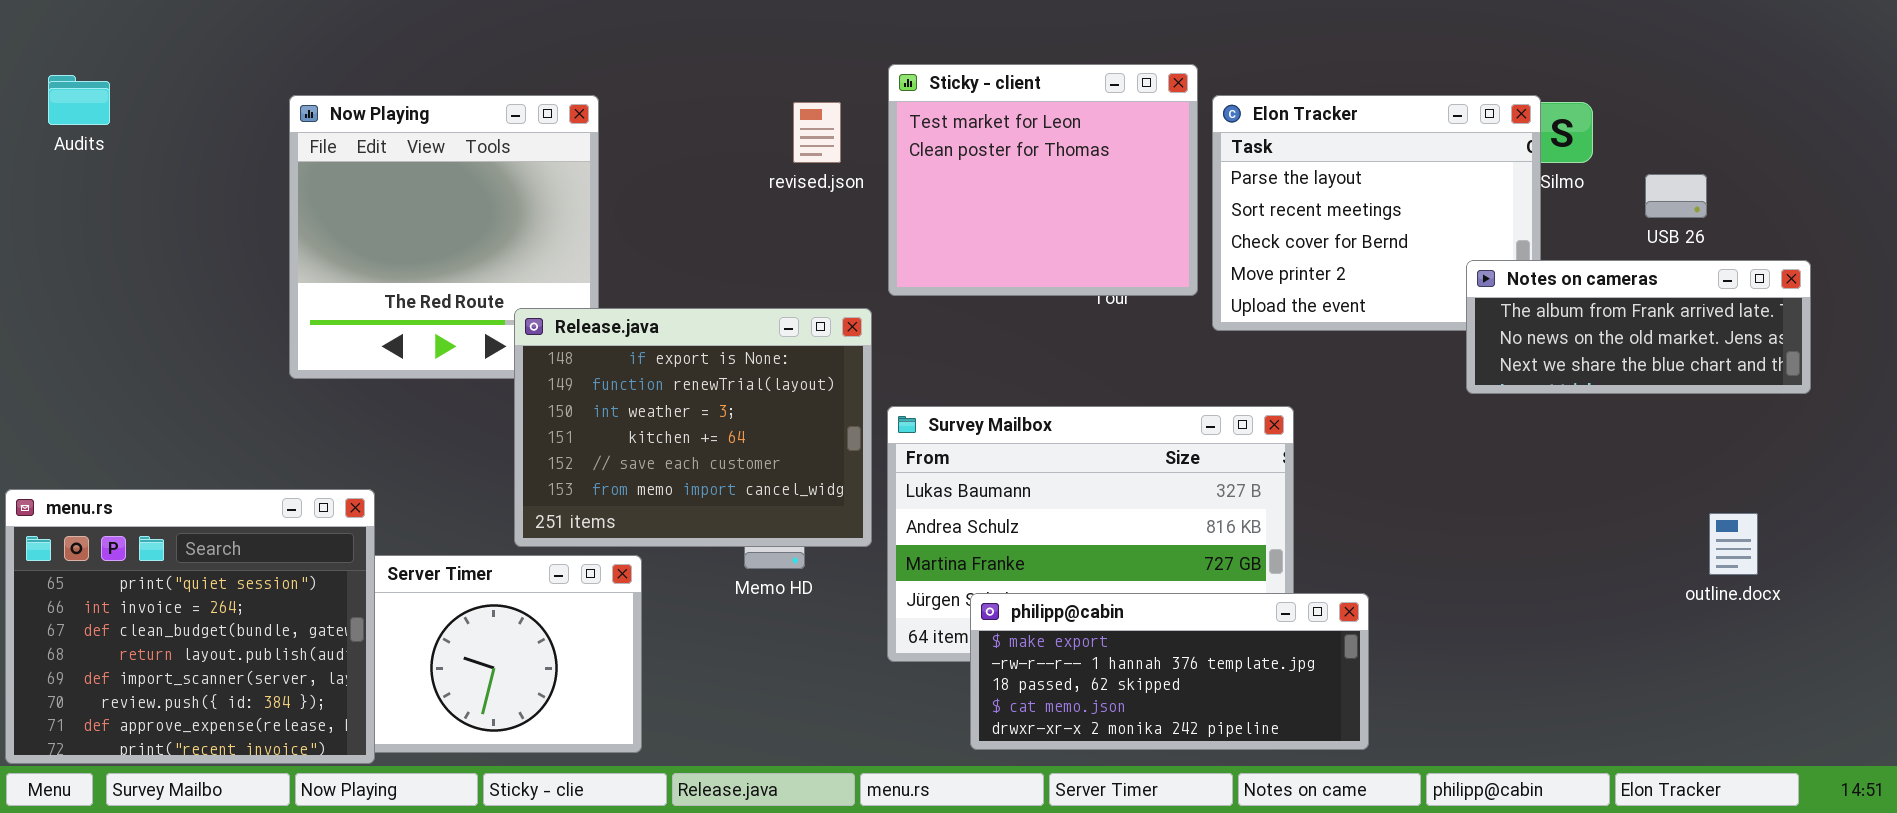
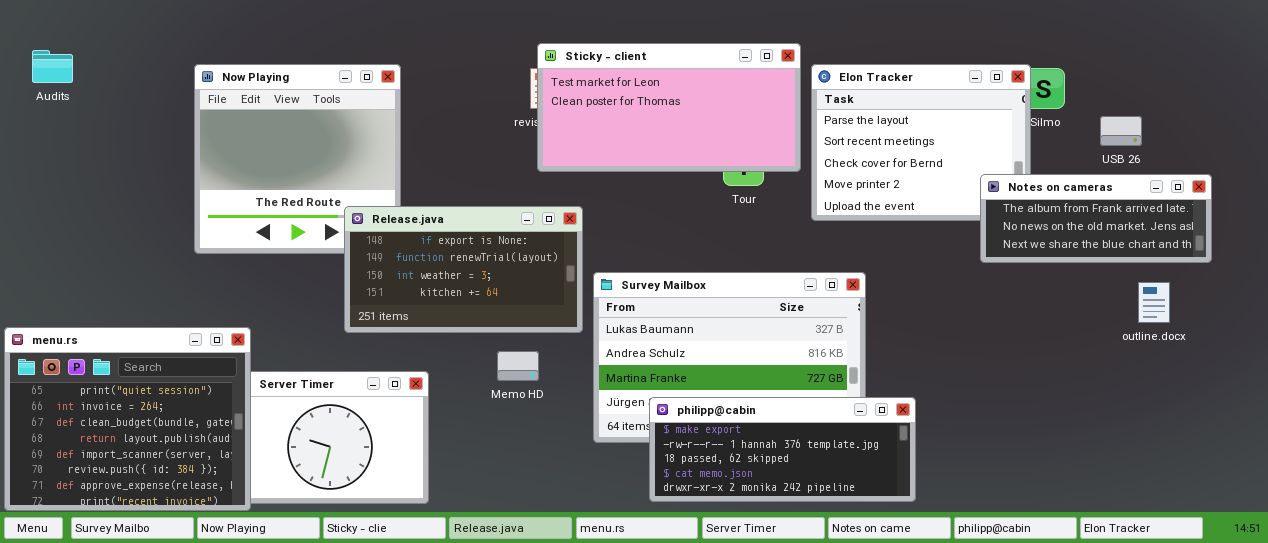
Sticky - client: [888,64,1198,296] -> [537,43,801,172], resized
Release.java: [514,308,872,547] -> [344,206,583,333], resized
outline.docx: [1709,513,1758,575] -> [1138,282,1170,323], moved

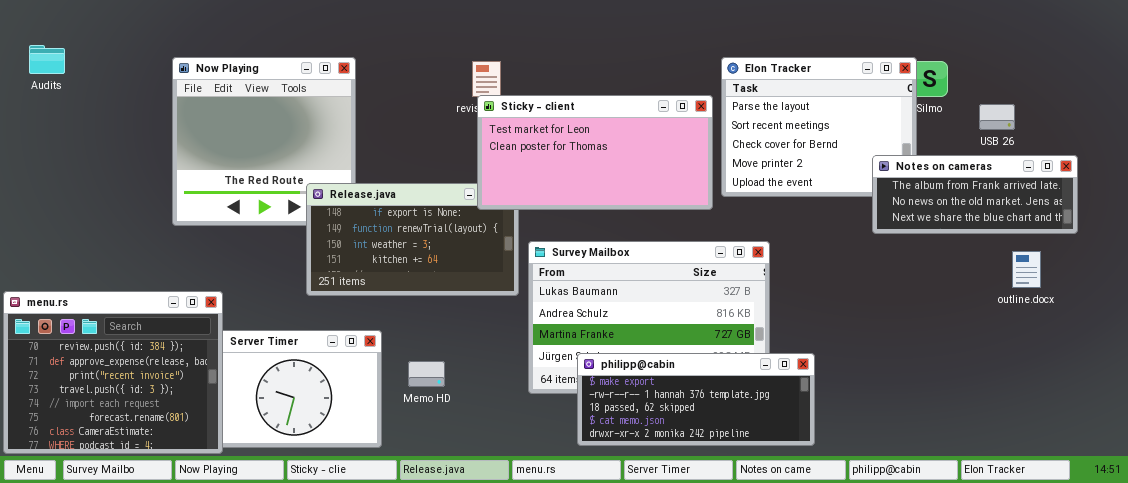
Sticky - client: [537,43,801,172] -> [477,95,713,210], moved
menu.rs: [4,327,251,511] -> [3,291,223,454], scrolled down 5 rows
Memo HD: [497,351,539,381] -> [408,361,445,387], moved

